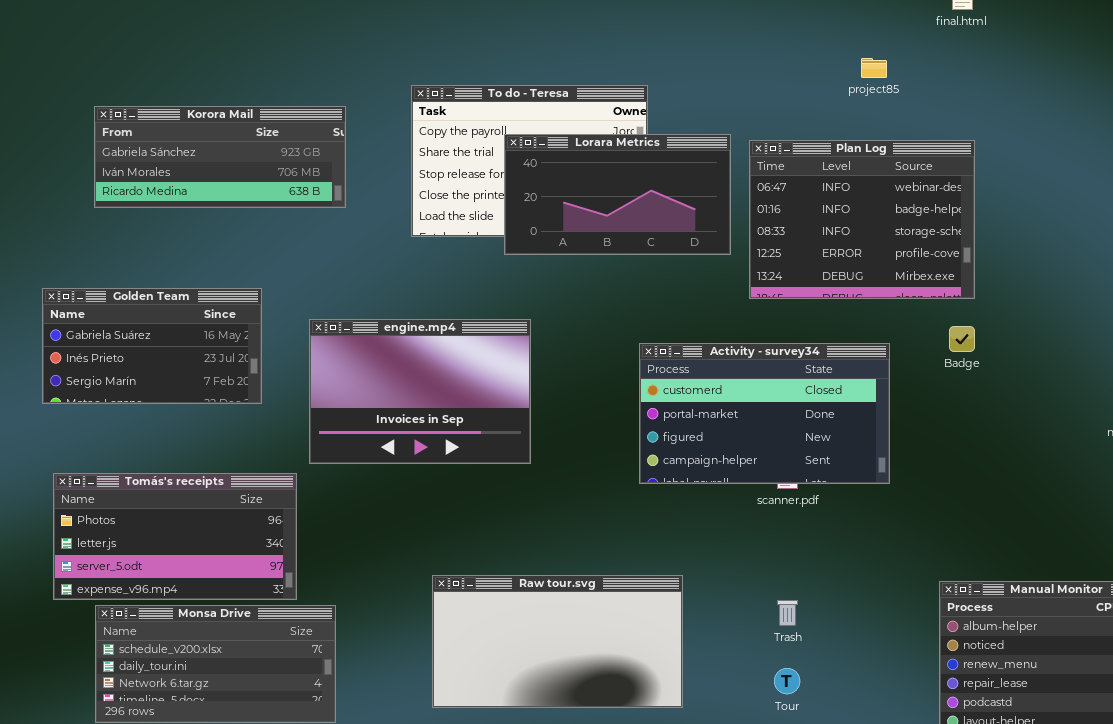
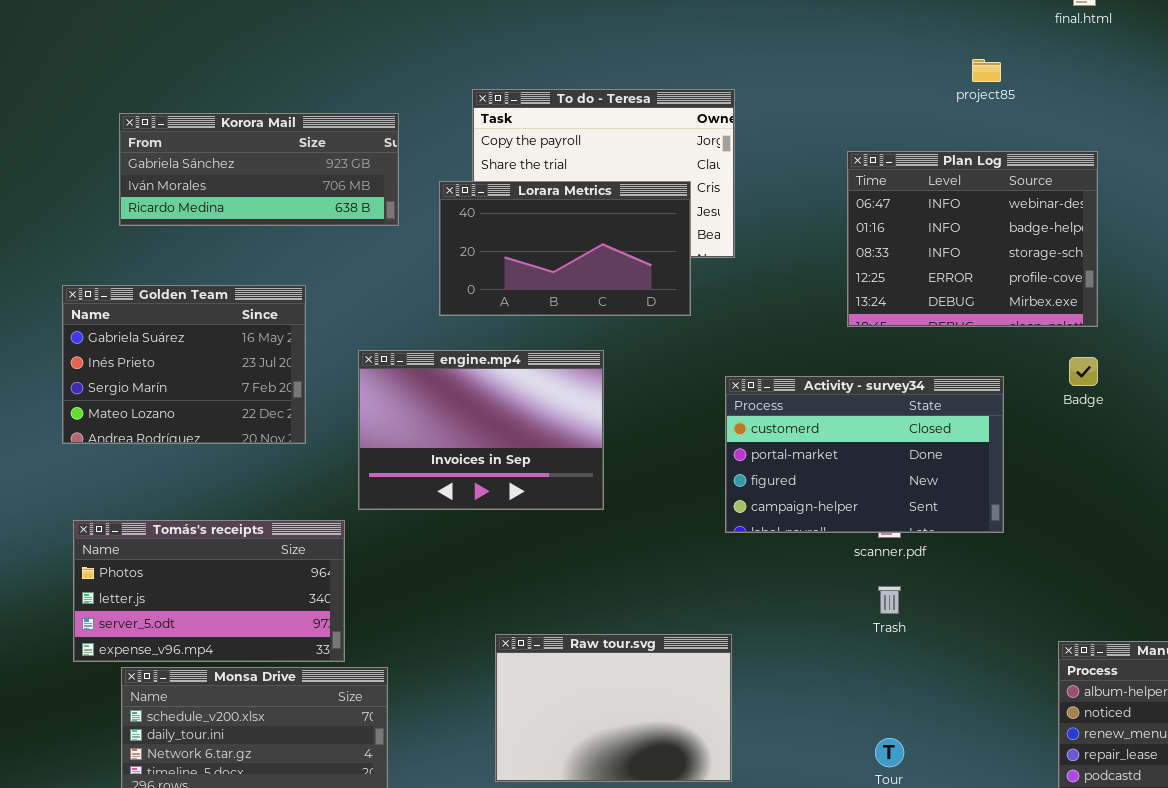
Lorara Metrics: [504,134,731,255] -> [439,181,691,316], moved
Golden Team: [42,288,262,404] -> [62,285,306,444], resized
Raw tour.svg: [432,575,683,708] -> [495,634,732,782], resized
Trash: [777,600,798,626] -> [878,586,901,614], moved

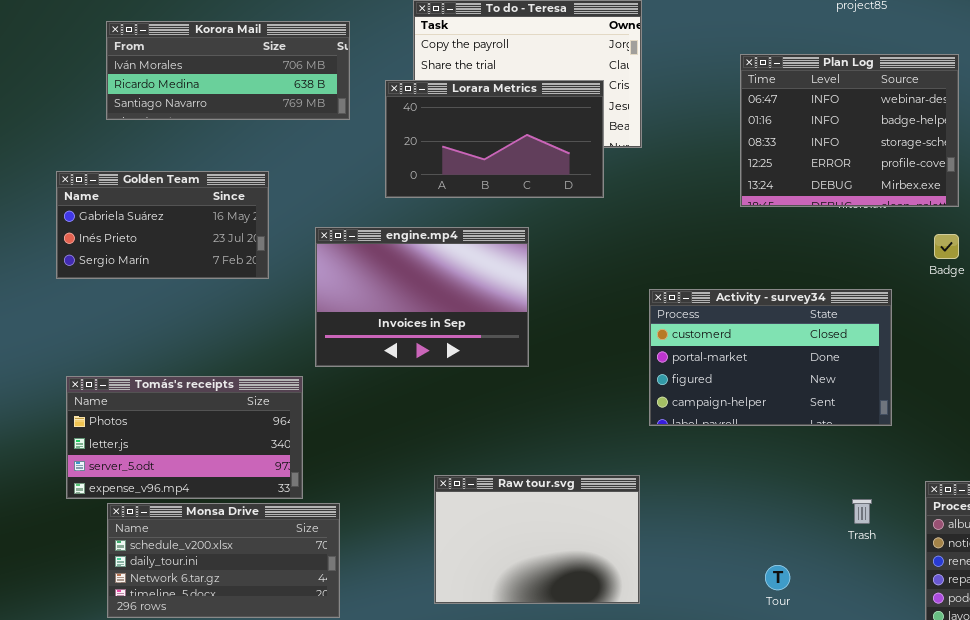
Korora Mail: [119,113,399,226] -> [106,21,350,120], scrolled down 1 row
Golden Team: [62,285,306,444] -> [56,171,269,279], resized
Activity - survey34: [725,376,1004,533] -> [649,289,892,426], moved
Trash: [878,586,901,614] -> [852,499,872,524], moved

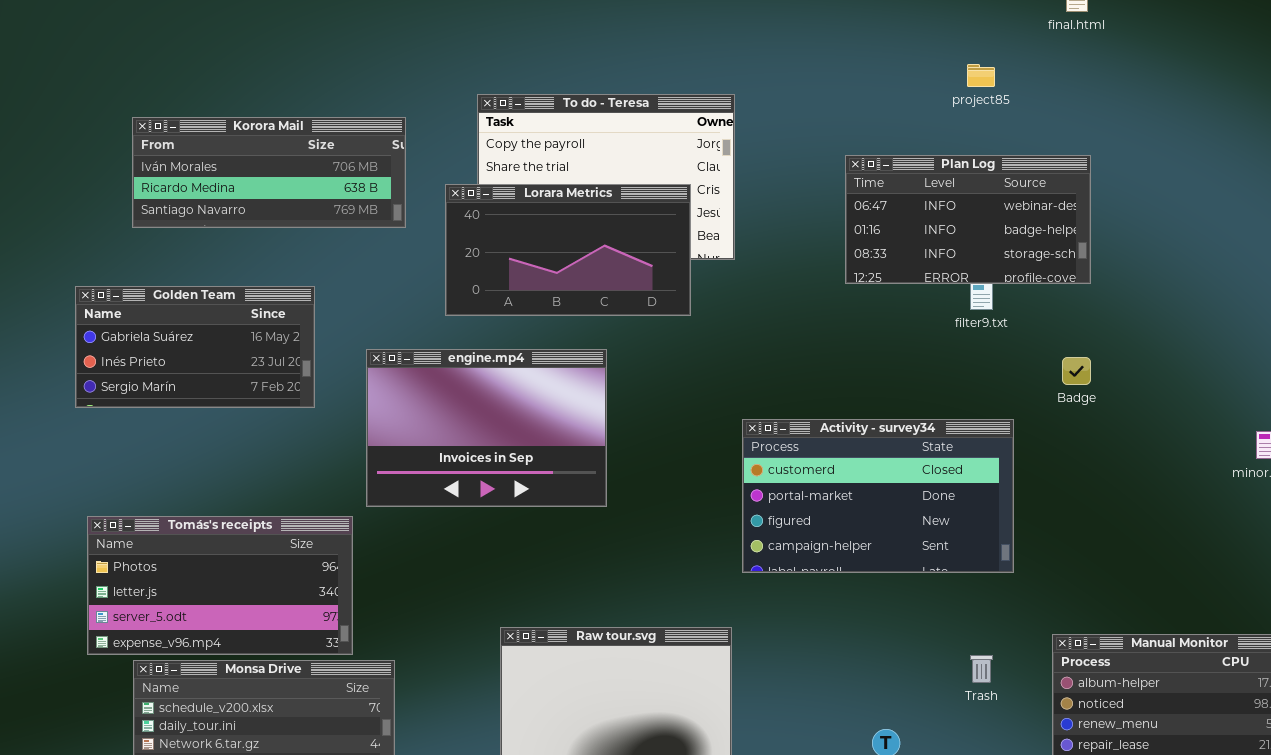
Plan Log: [740,54,959,207] -> [845,155,1091,284], resized

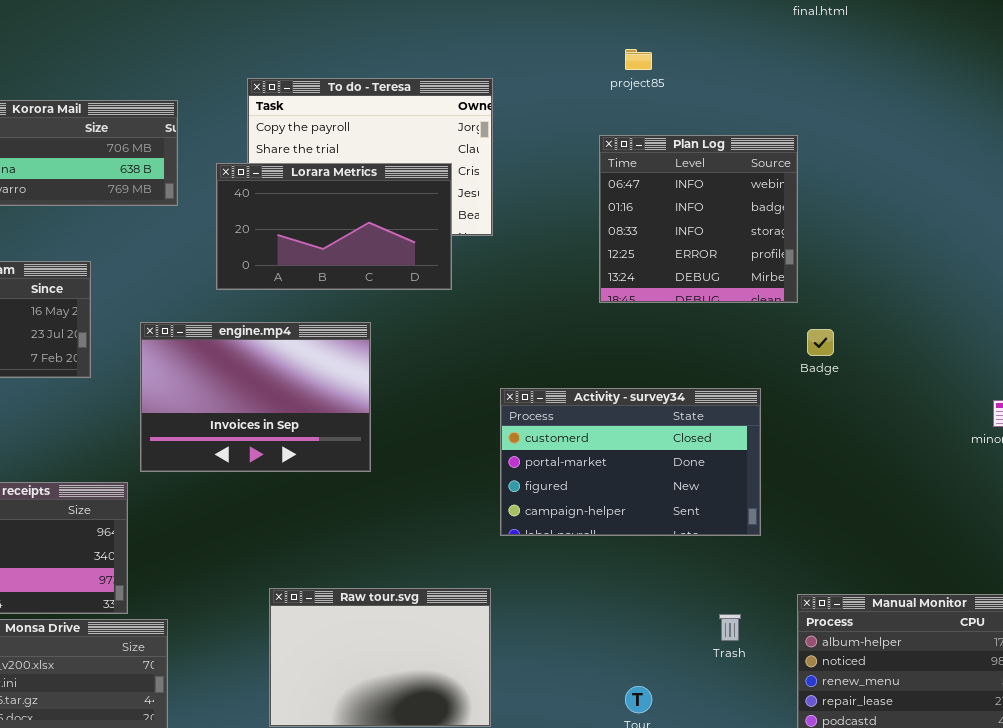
project85: [967,64,995,87] -> [625,49,652,70], moved
Plan Log: [845,155,1091,284] -> [599,135,798,303], resized

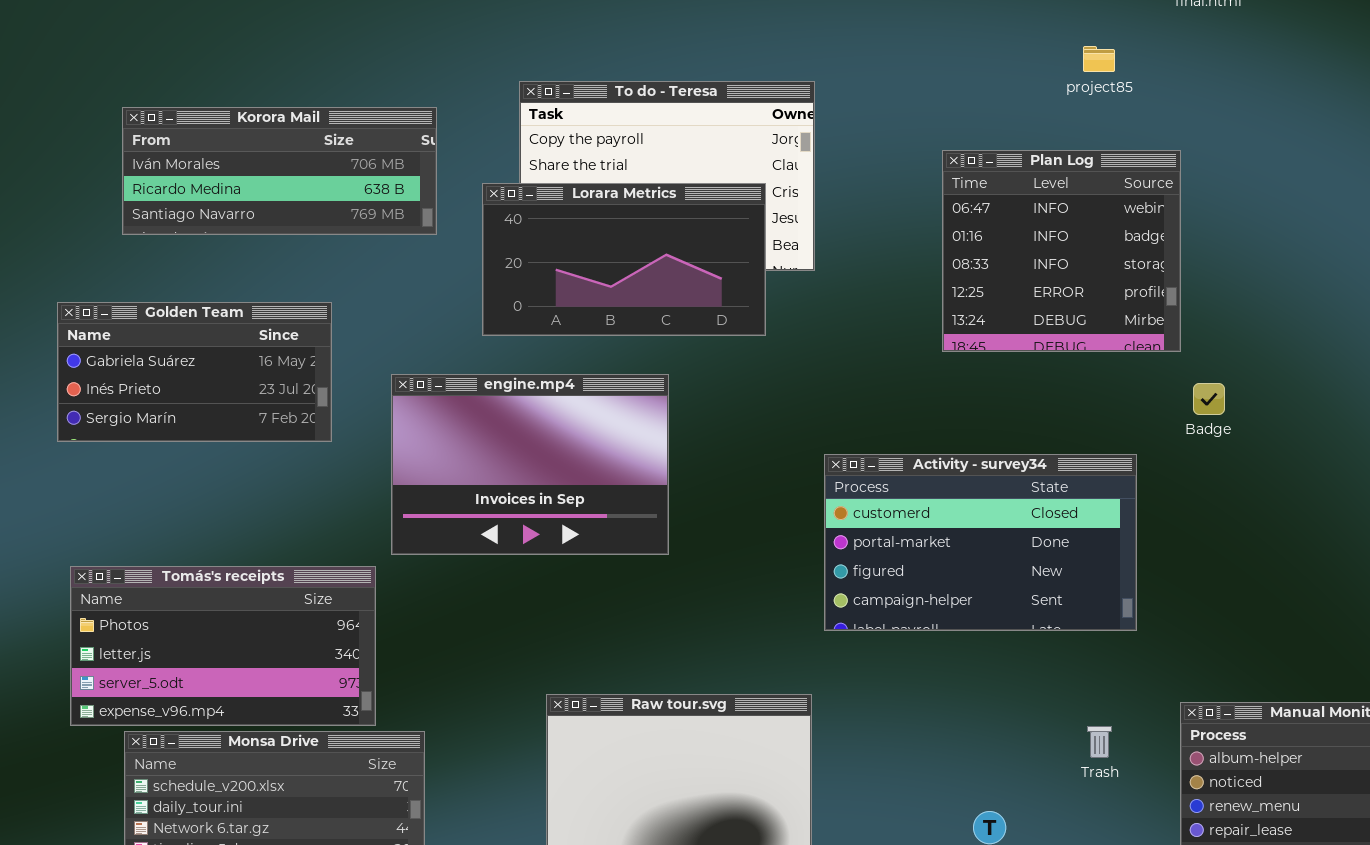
project85: [625,49,652,70] -> [1083,46,1115,72], moved

